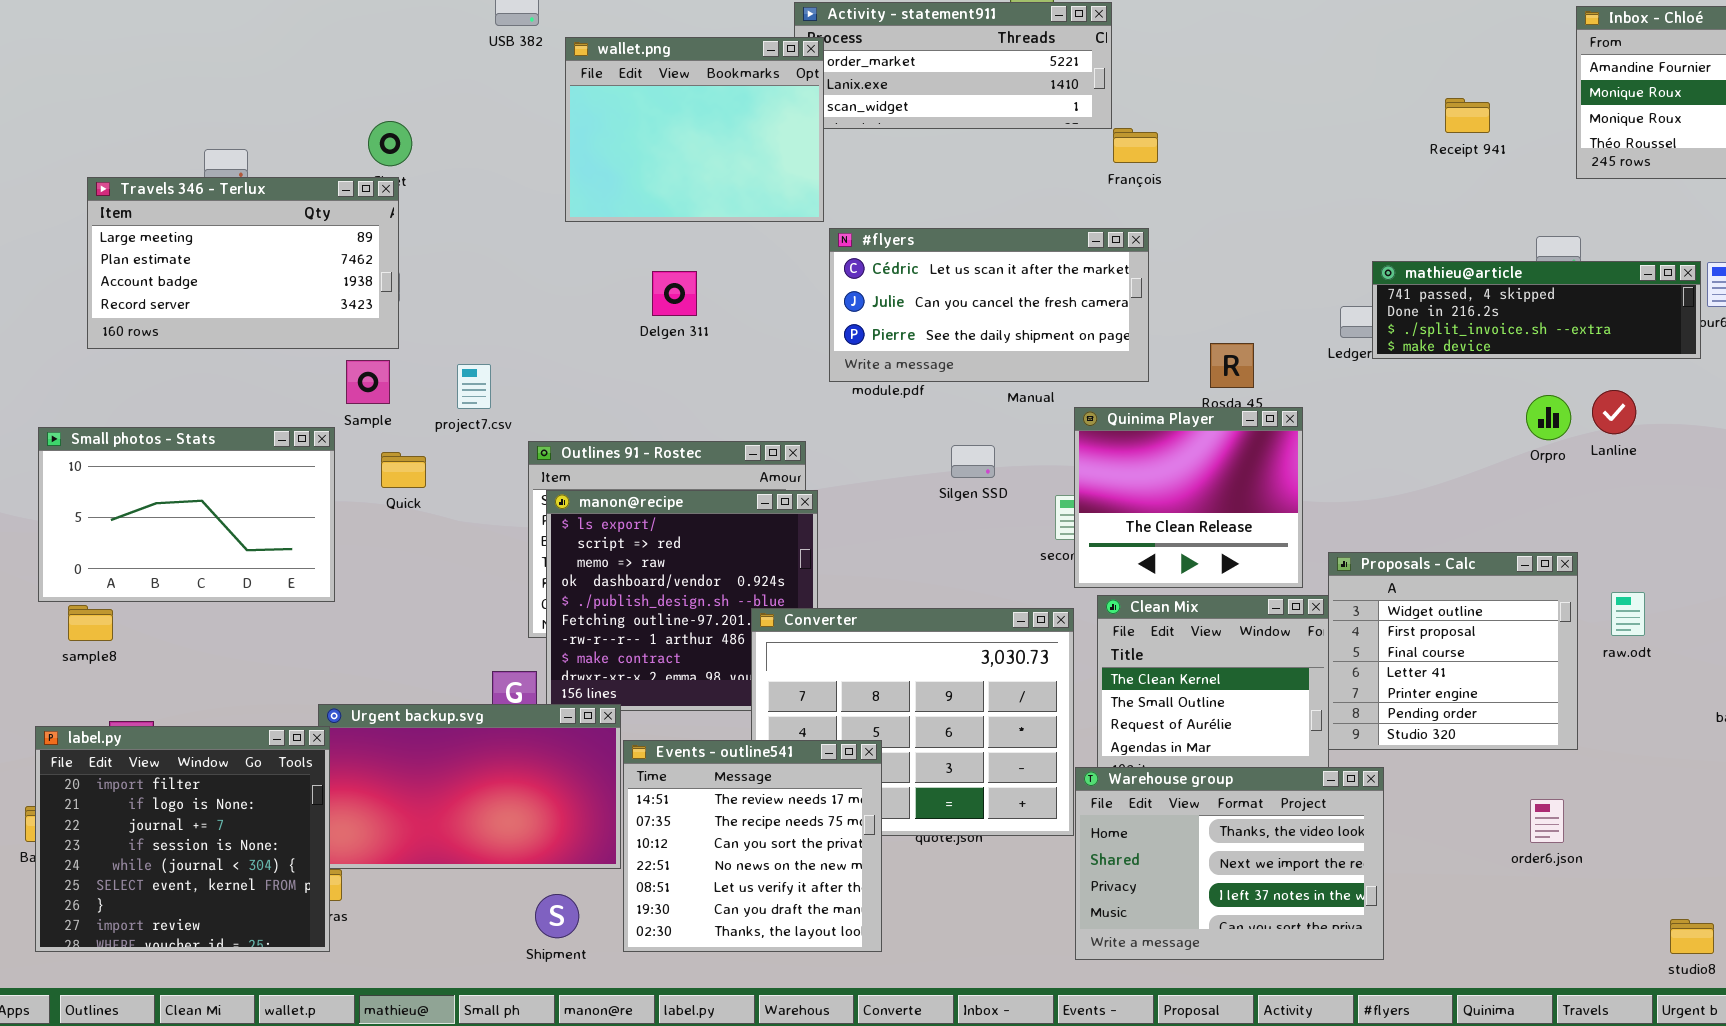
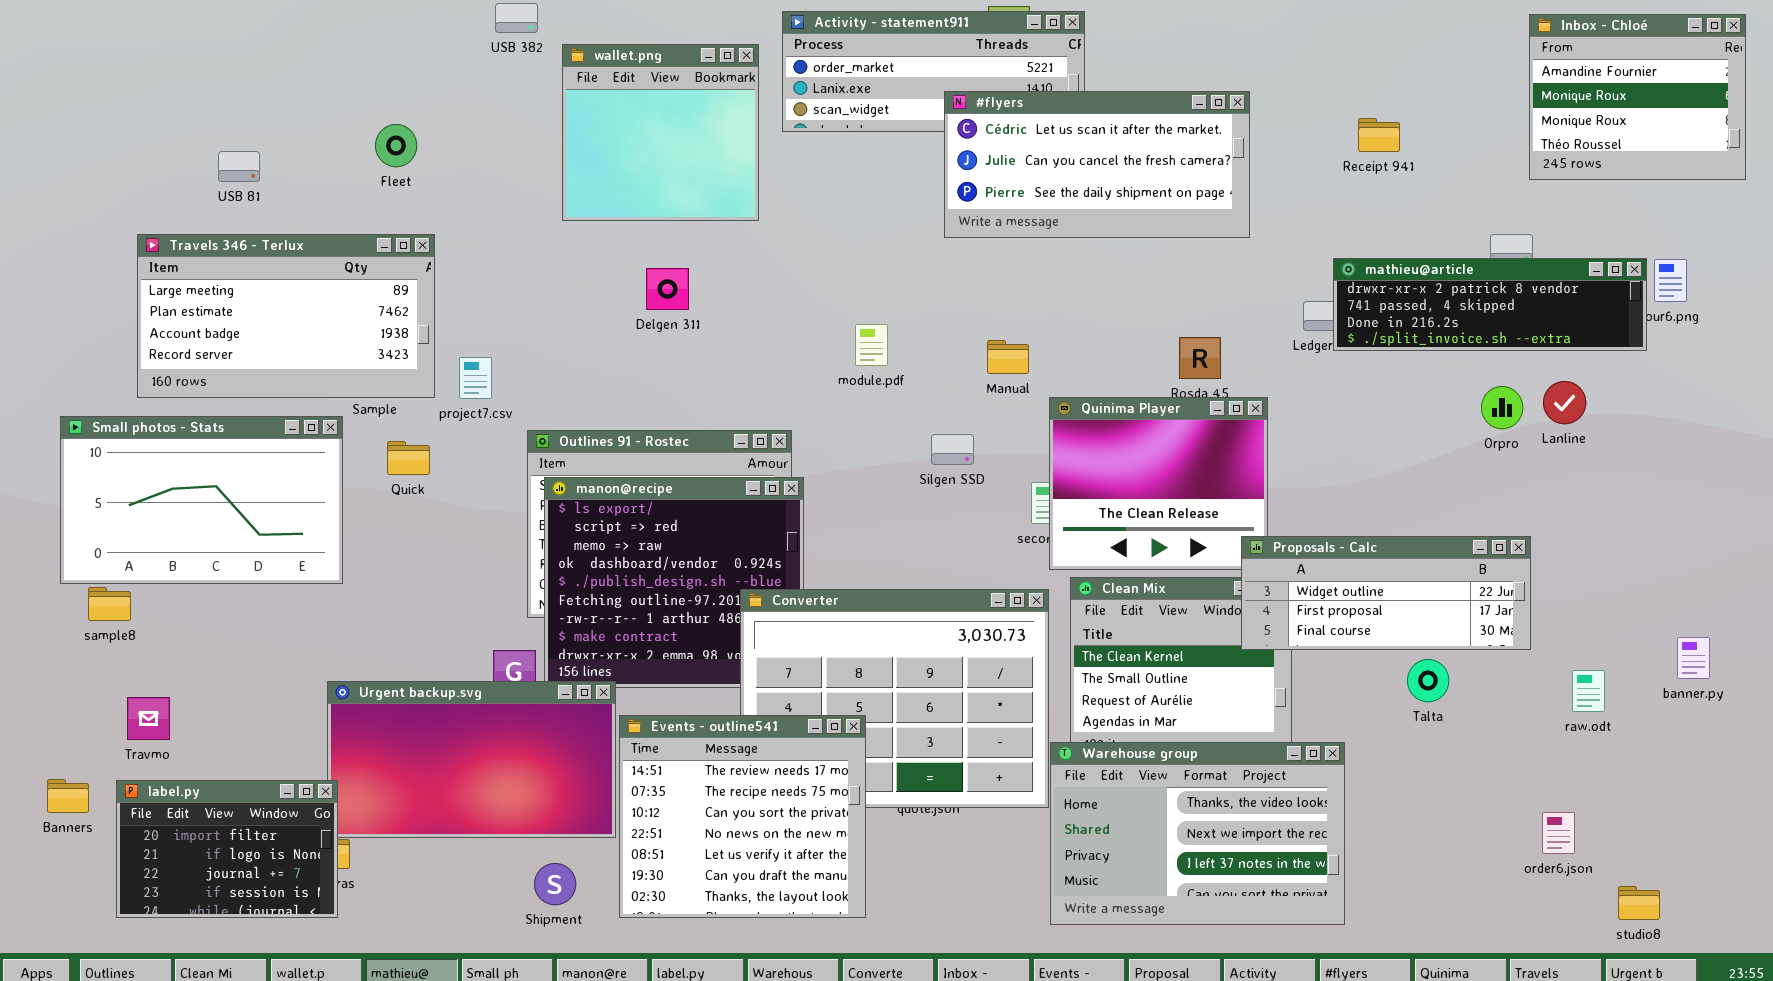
wallet.png: [565,37,824,222] -> [562,44,759,221], resized
Receipt 941: [1445,98,1490,133] -> [1358,118,1400,152], moved
Travels 346 - Terlux: [87,177,399,349] -> [137,234,435,398], moved
#flyers: [829,228,1149,382] -> [944,91,1250,238], moved
mathieu@article: [1372,261,1701,359] -> [1333,258,1647,351], scrolled up 1 row
Proposals - Calc: [1328,552,1578,750] -> [1241,536,1531,650], resized
raw.odt: [1611,592,1645,636] -> [1572,670,1605,712], moved
label.py: [35,726,330,952] -> [116,780,338,918], resized
order6.json: [1530,799,1564,843] -> [1542,812,1575,854], moved

